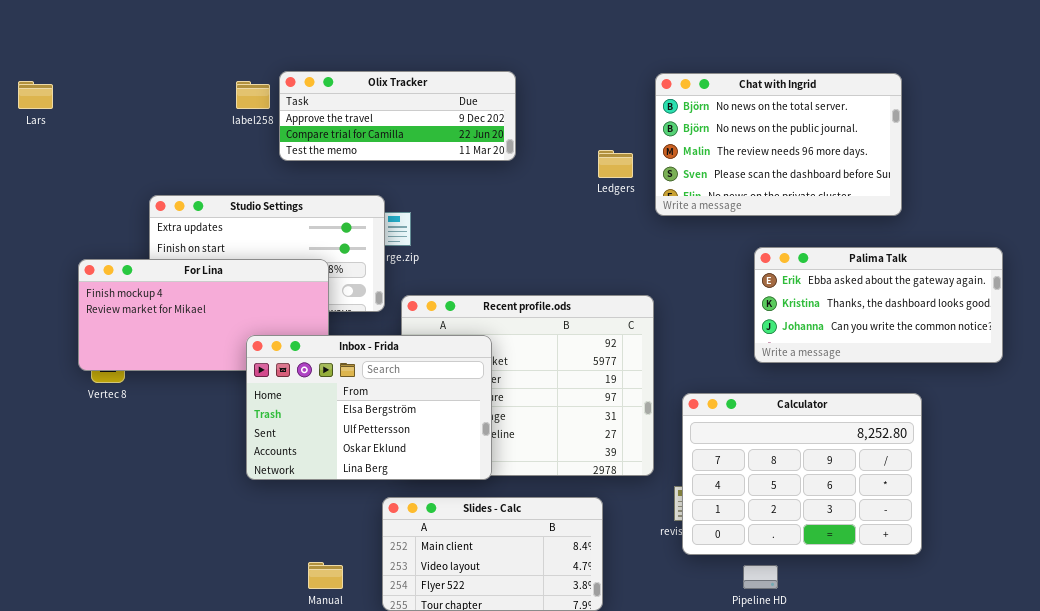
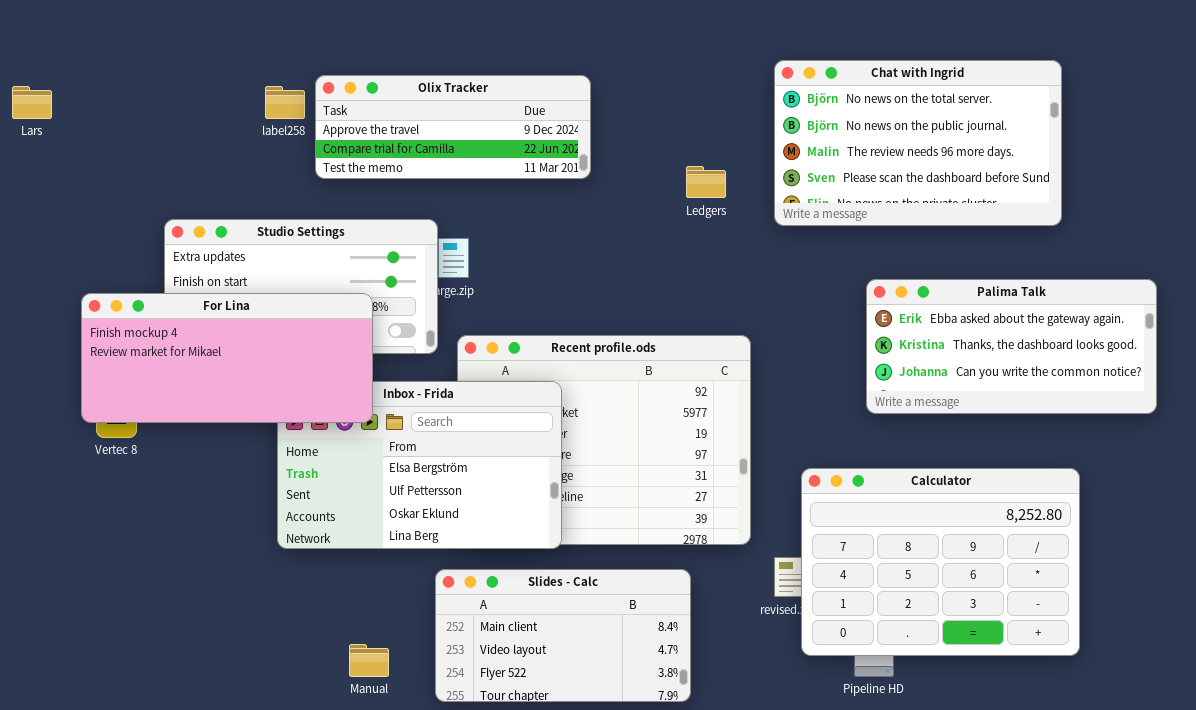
Chat with Ingrid: [655,73,902,216] -> [774,60,1062,226], moved
For Lina: [78,259,329,371] -> [81,293,373,423], raised
Calculator: [682,393,922,555] -> [801,468,1080,656], moved

